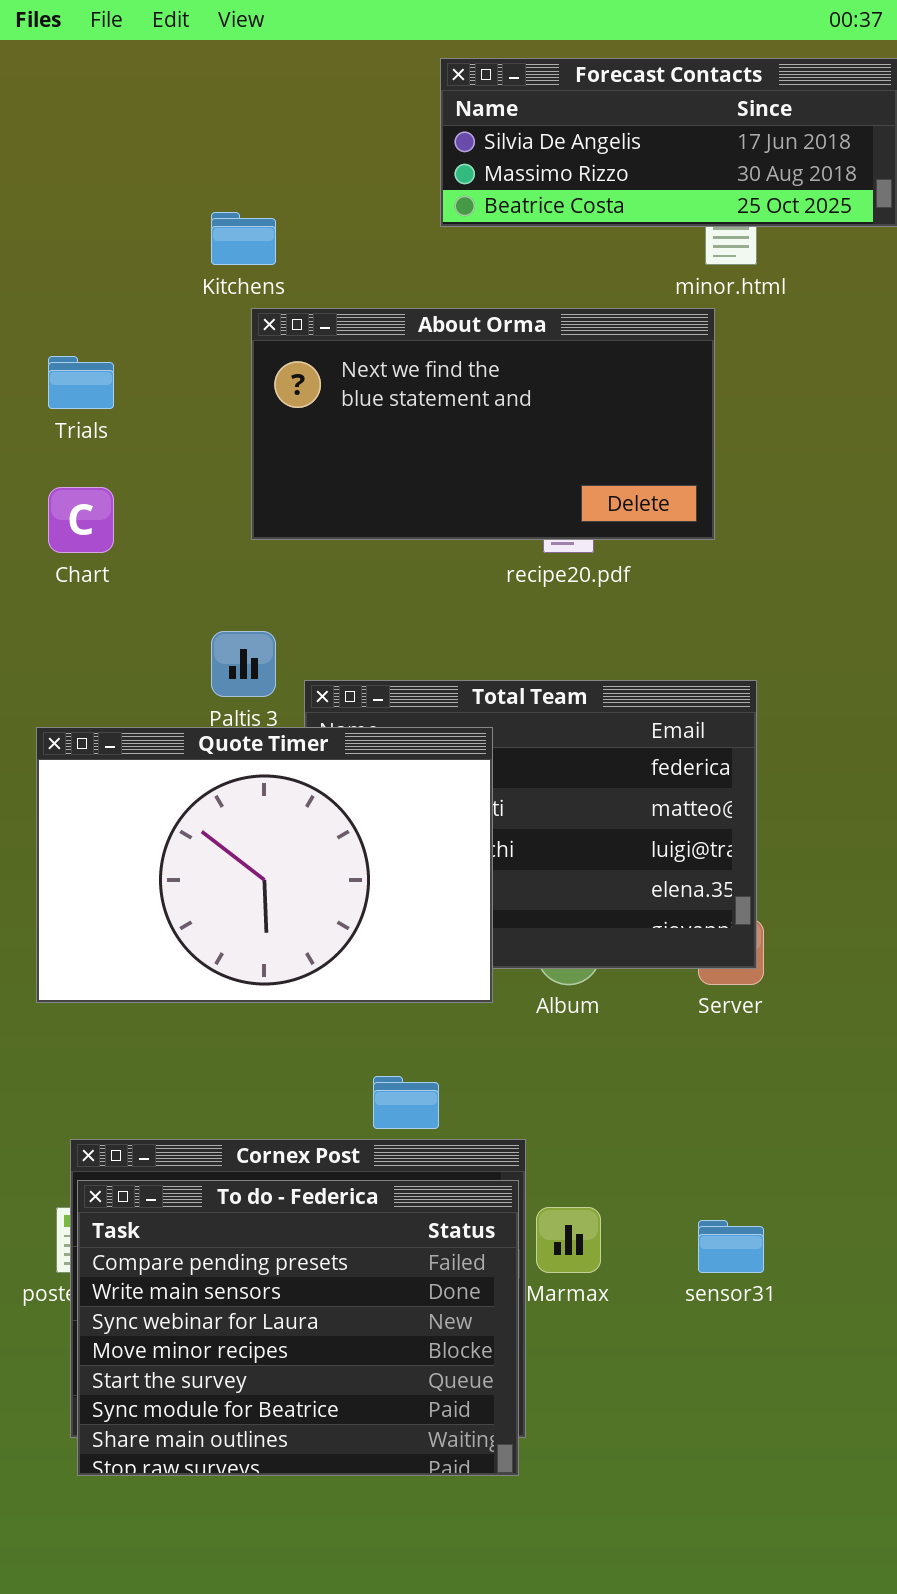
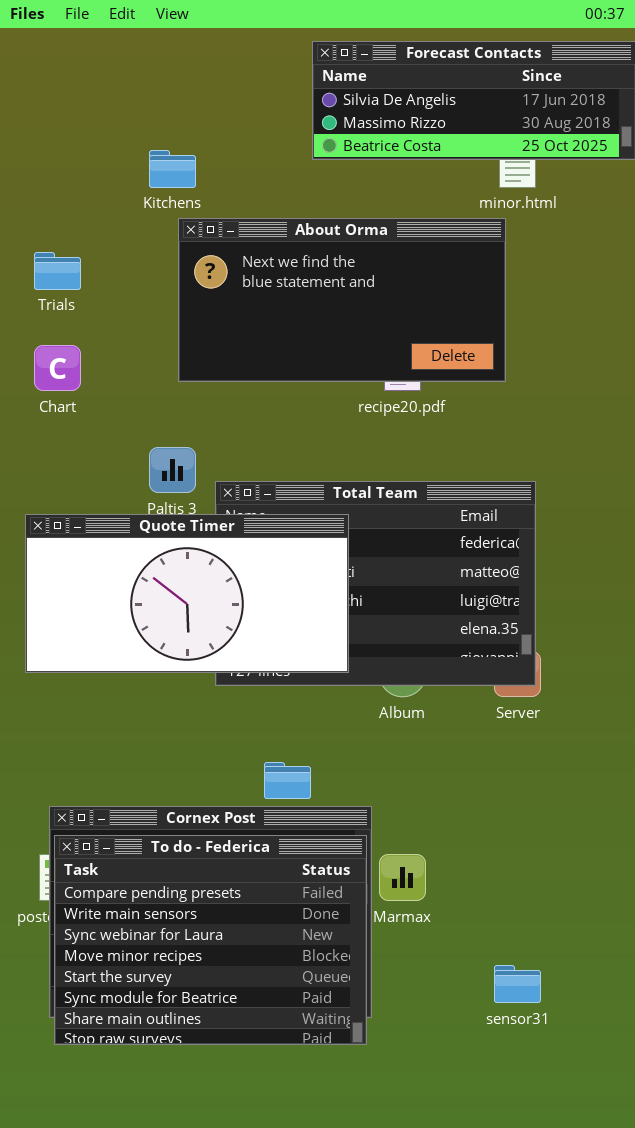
Quote Timer: [36,727,493,1003] -> [25,514,349,673], resized
sensor31: [698,1220,764,1273] -> [494,965,541,1003], moved

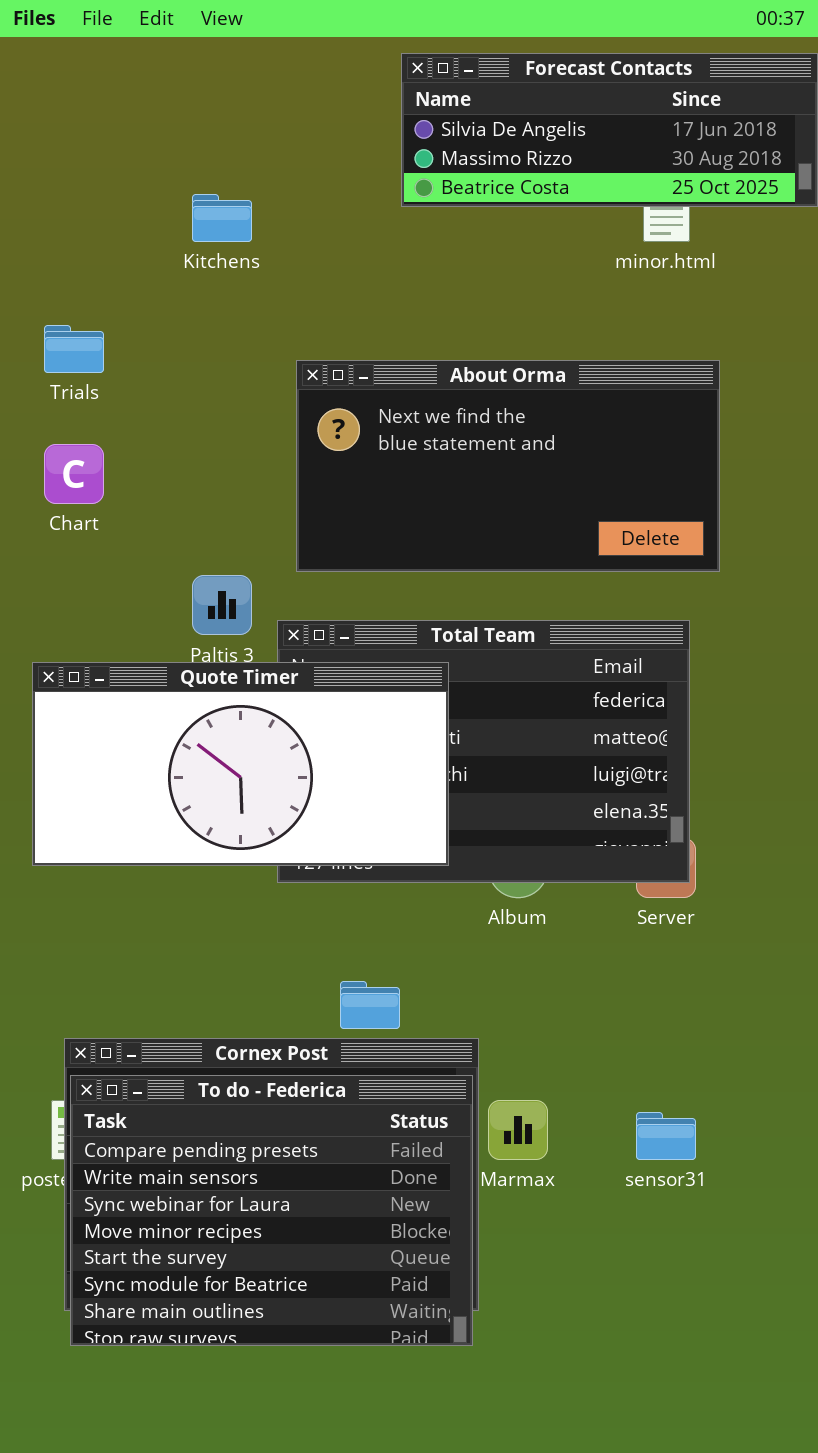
About Orma: [178,218,506,382] -> [296,360,720,572], moved
sensor31: [494,965,541,1003] -> [636,1112,696,1160], moved

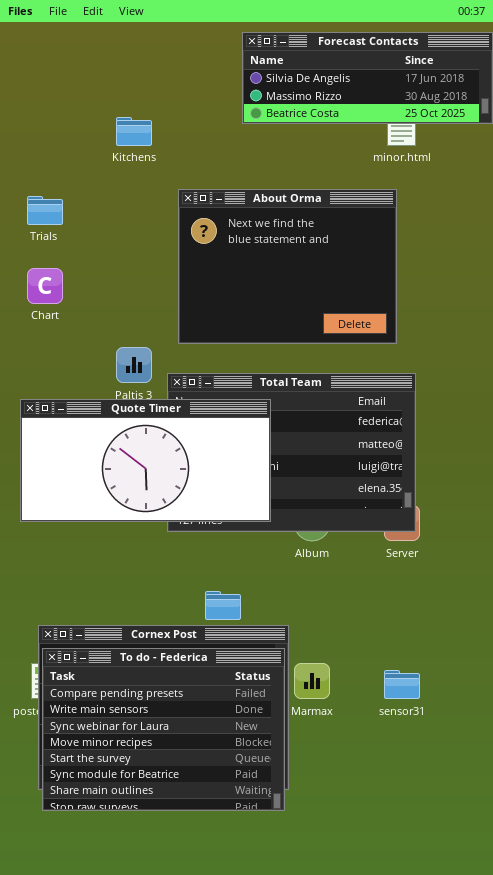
About Orma: [296,360,720,572] -> [178,189,397,344], resized

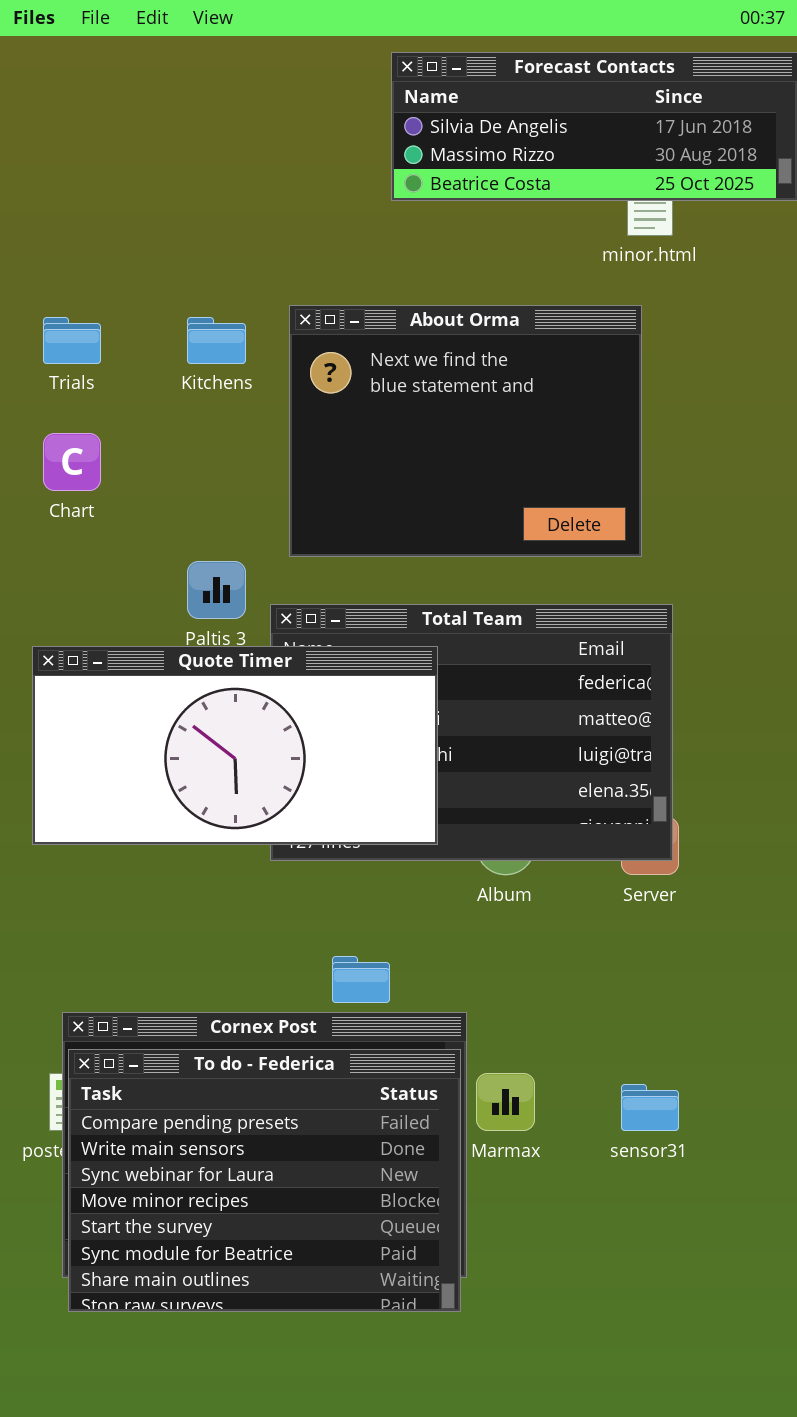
Kitchens: [116,117,152,146] -> [187,317,246,364], moved

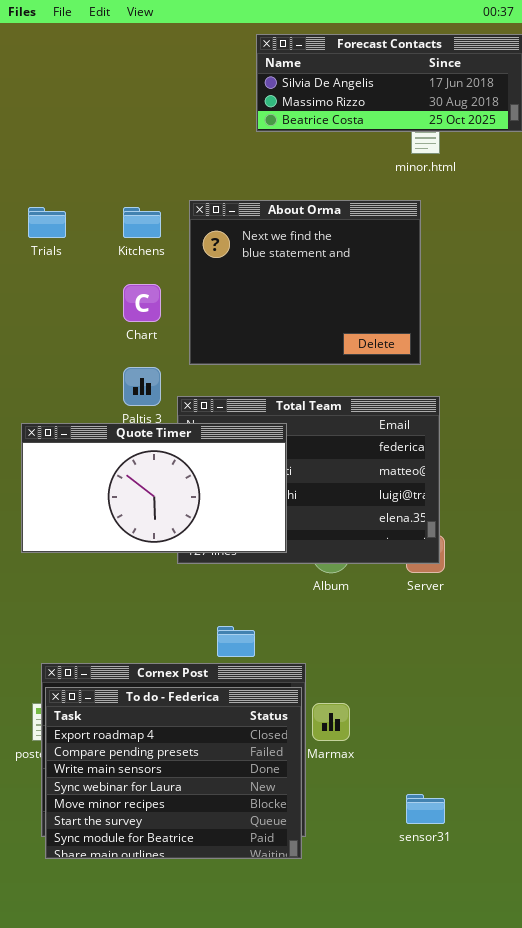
Chart: [43,433,101,491] -> [123,284,161,322], moved
To do - Federica: [68,1049,461,1312] -> [45,687,302,859], scrolled up 1 row
sensor31: [621,1084,679,1131] -> [406,794,445,824], moved

